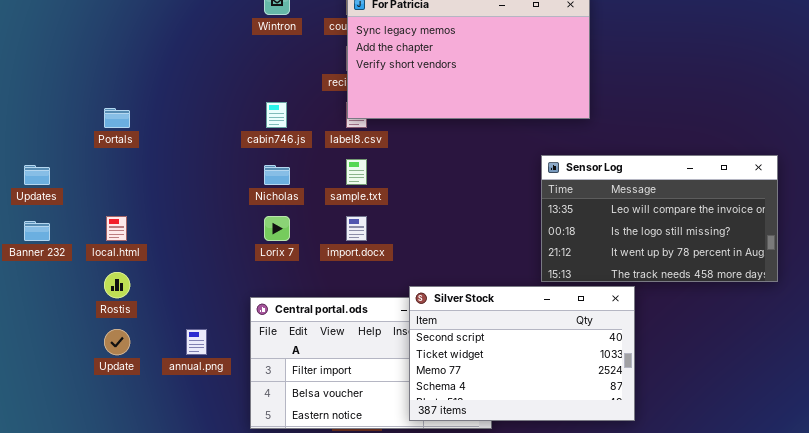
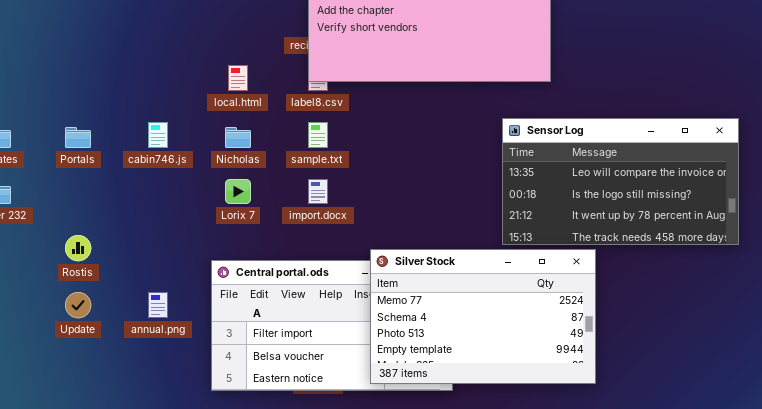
cabin746.js: [266,102,287,128] -> [148,122,168,148], moved
Portals: [104,108,130,128] -> [65,127,91,148], moved
local.html: [106,216,127,241] -> [228,65,248,91], moved
Silver Stock: [409,286,635,421] -> [370,249,596,384], scrolled down 2 rows

